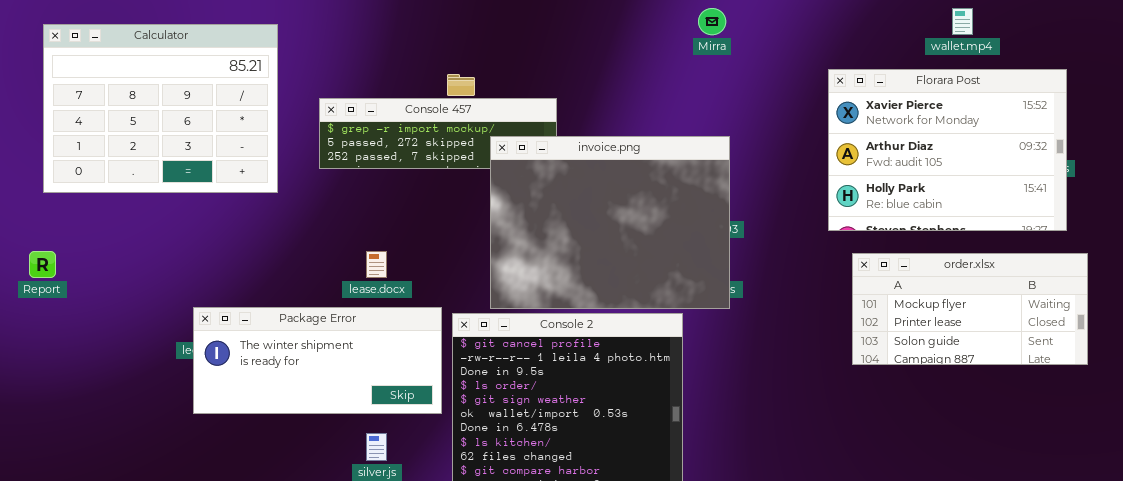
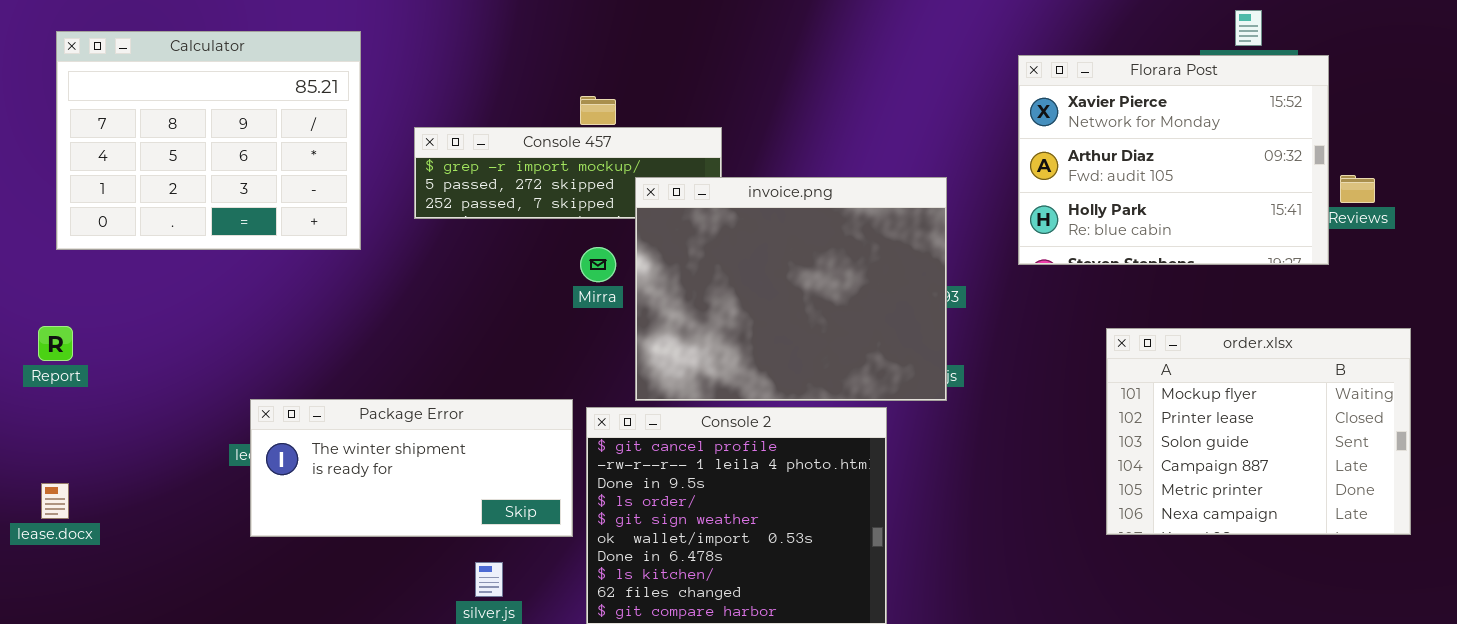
Mirra: [698,8,726,35] -> [580,247,616,282], moved
Florara Post: [828,69,1067,231] -> [1018,55,1329,265], moved
lease.docx: [366,251,387,278] -> [41,483,69,519], moved
order.xlsx: [852,253,1088,365] -> [1106,328,1411,535], resized

